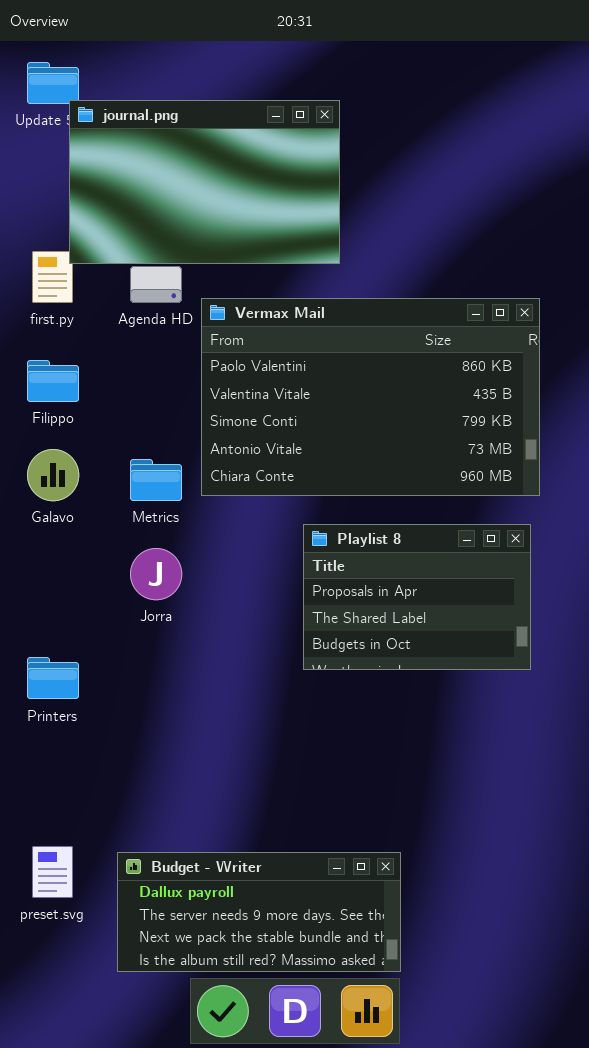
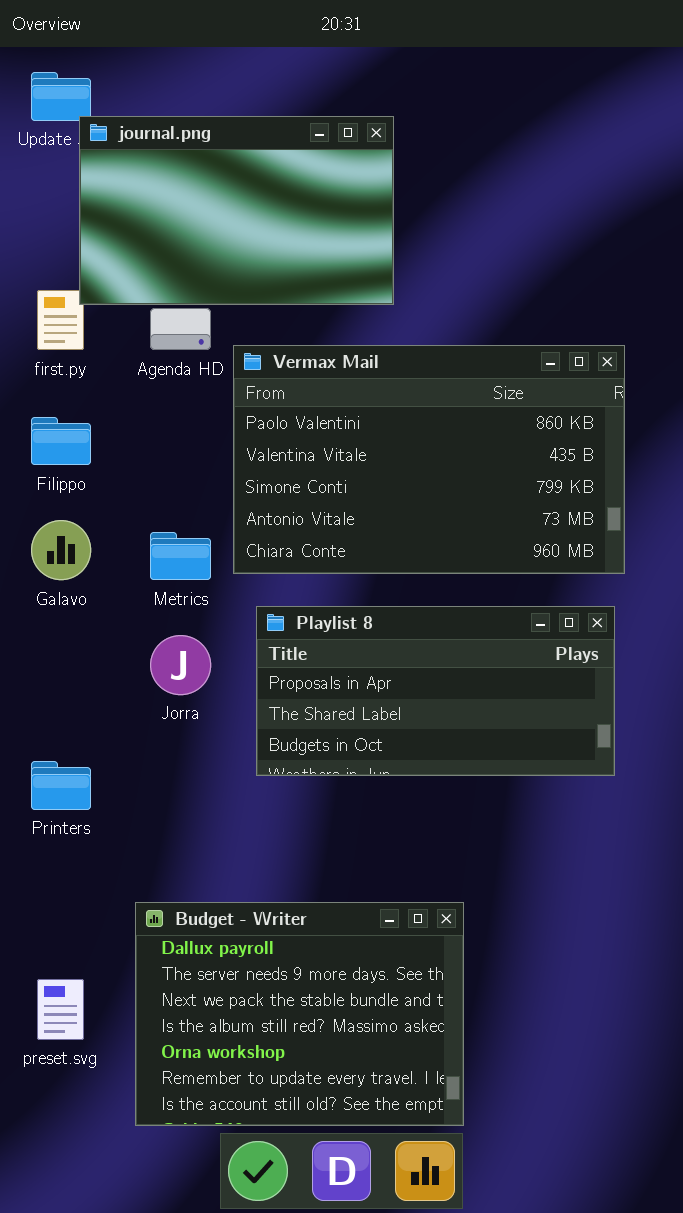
Playlist 8: [303,524,531,670] -> [256,606,615,776], resized
Budget - Writer: [117,852,401,972] -> [135,902,464,1126], resized

